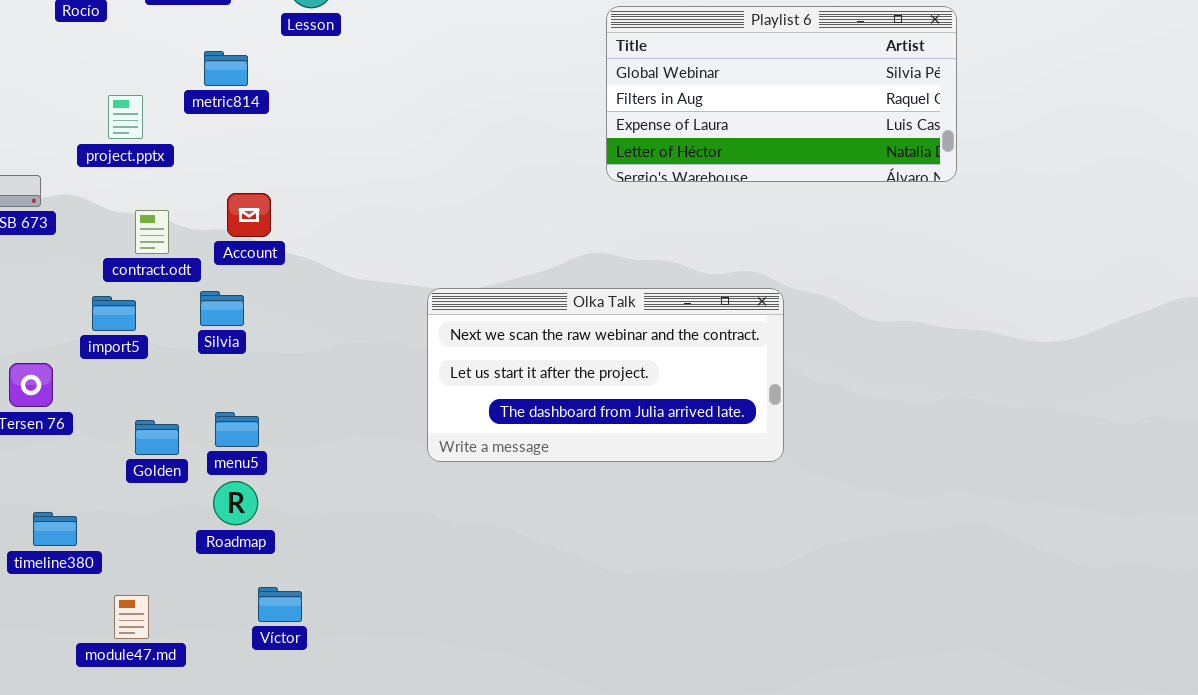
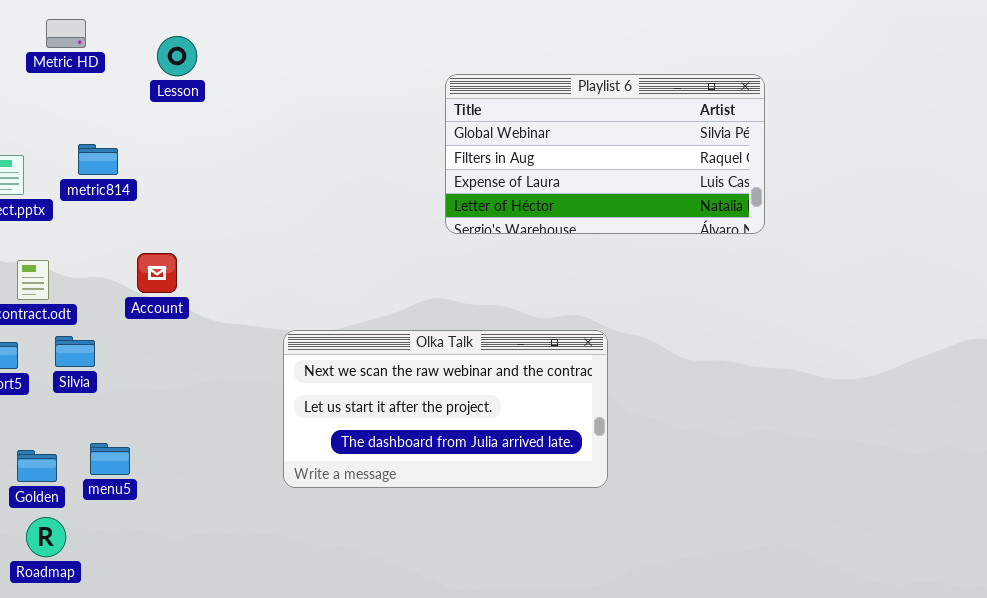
metric814: [204,51,248,86] -> [78,144,118,175], moved
Account: [227,193,271,237] -> [137,253,177,293], moved
Silvia: [200,291,244,326] -> [55,336,95,367], moved
Roadmap: [213,481,258,525] -> [26,517,66,557], moved

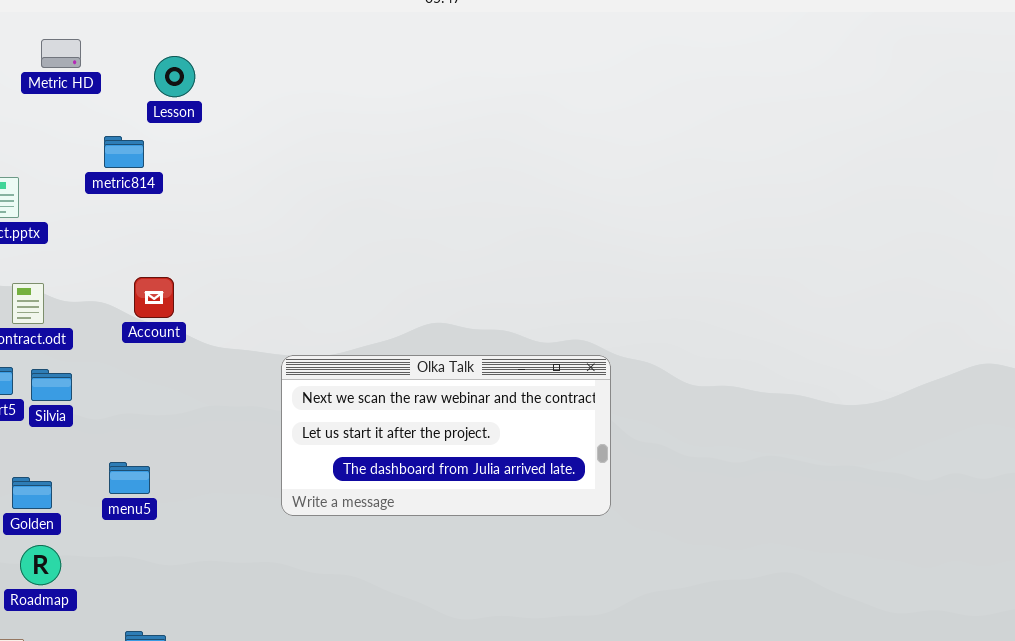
Playlist 6: [445,74,765,234] -> none, closed
metric814: [78,144,118,175] -> [104,136,144,168], moved
Silvia: [55,336,95,367] -> [31,369,72,401], moved
menu5: [90,443,130,475] -> [109,462,150,494], moved

